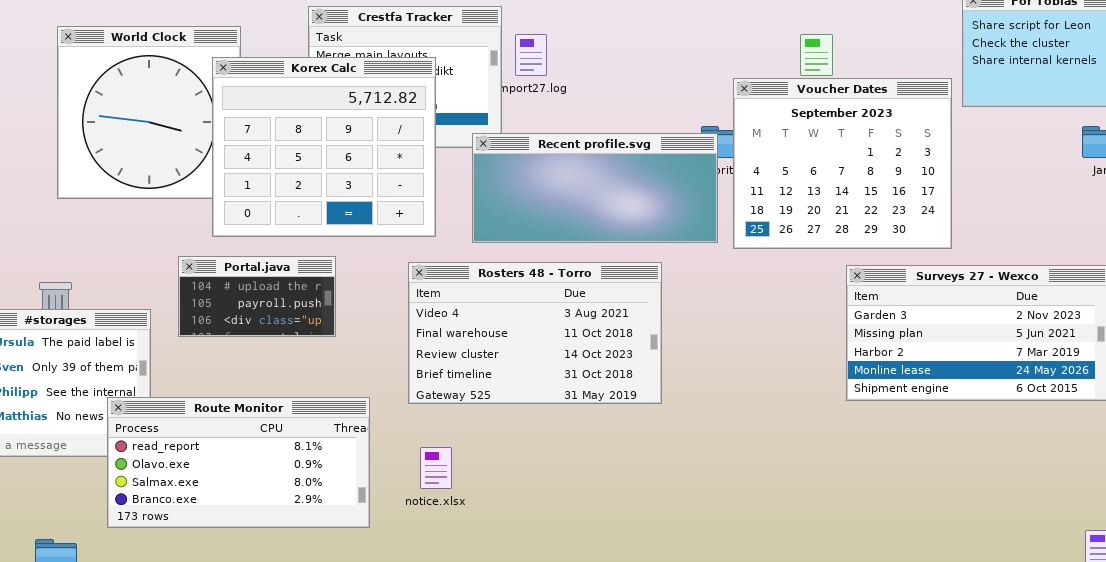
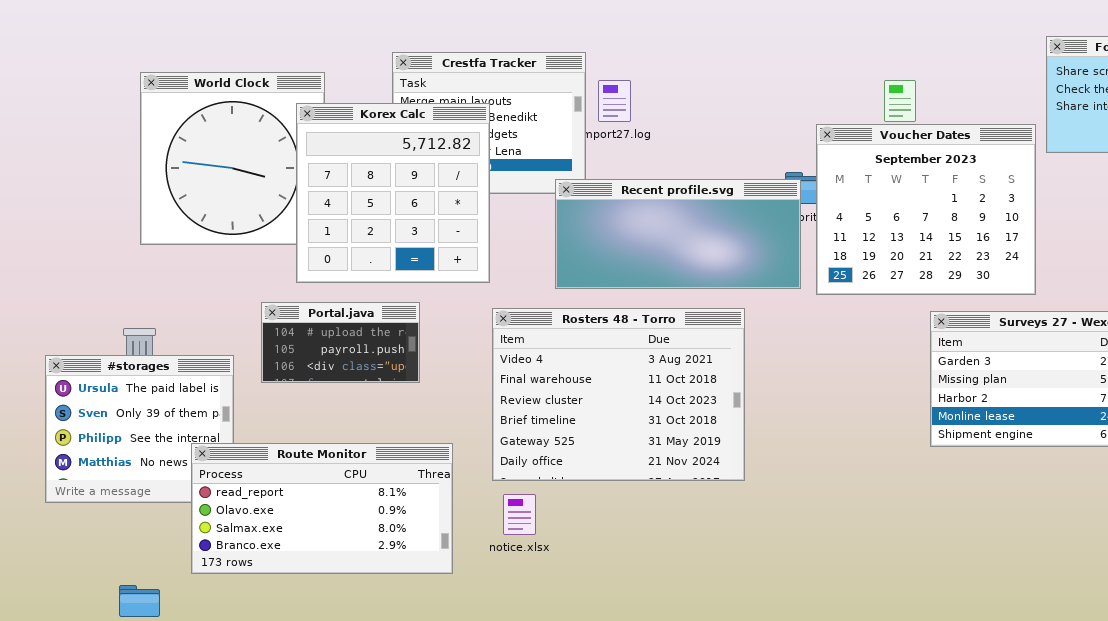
Korex Calc: [212,57,436,237] -> [296,103,490,283], resized
Rosters 48 - Torro: [408,262,662,404] -> [492,308,745,481], resized

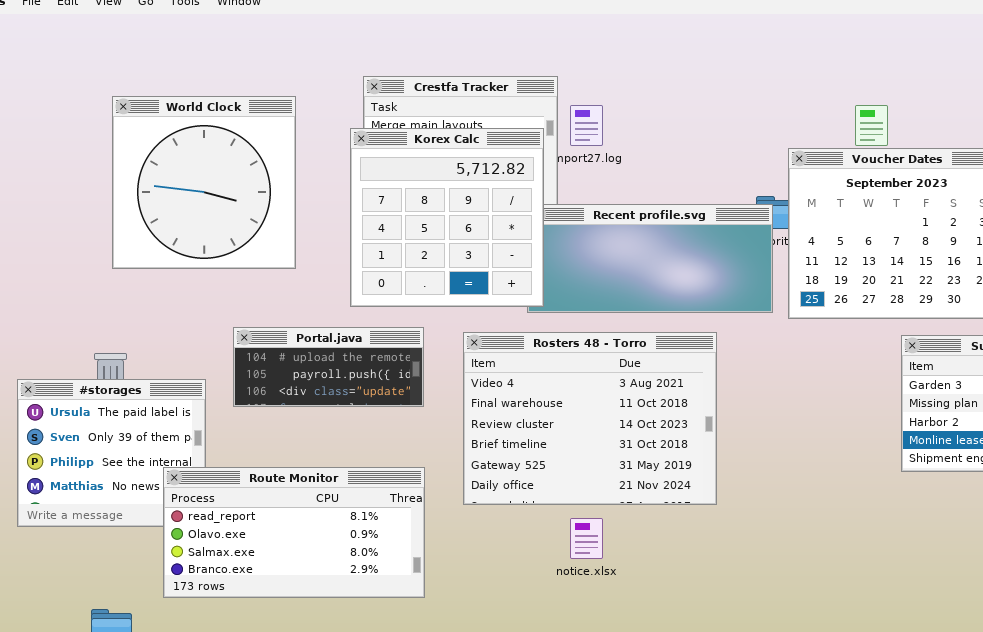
Korex Calc: [296,103,490,283] -> [350,128,544,307], moved
Portal.java: [261,302,420,383] -> [233,327,424,407], resized
notice.xlsx: [503,494,536,535] -> [570,518,603,559], moved

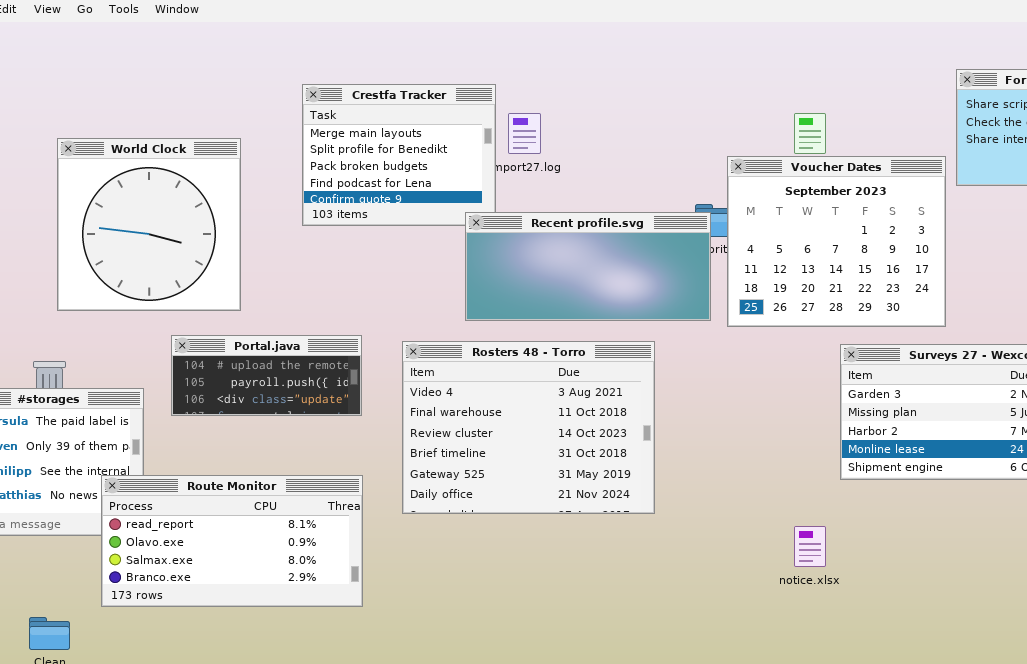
World Clock: [112,96,296,269] -> [57,138,241,311], moved
Korex Calc: [350,128,544,307] -> none, closed
notice.xlsx: [570,518,603,559] -> [794,526,826,567], moved

